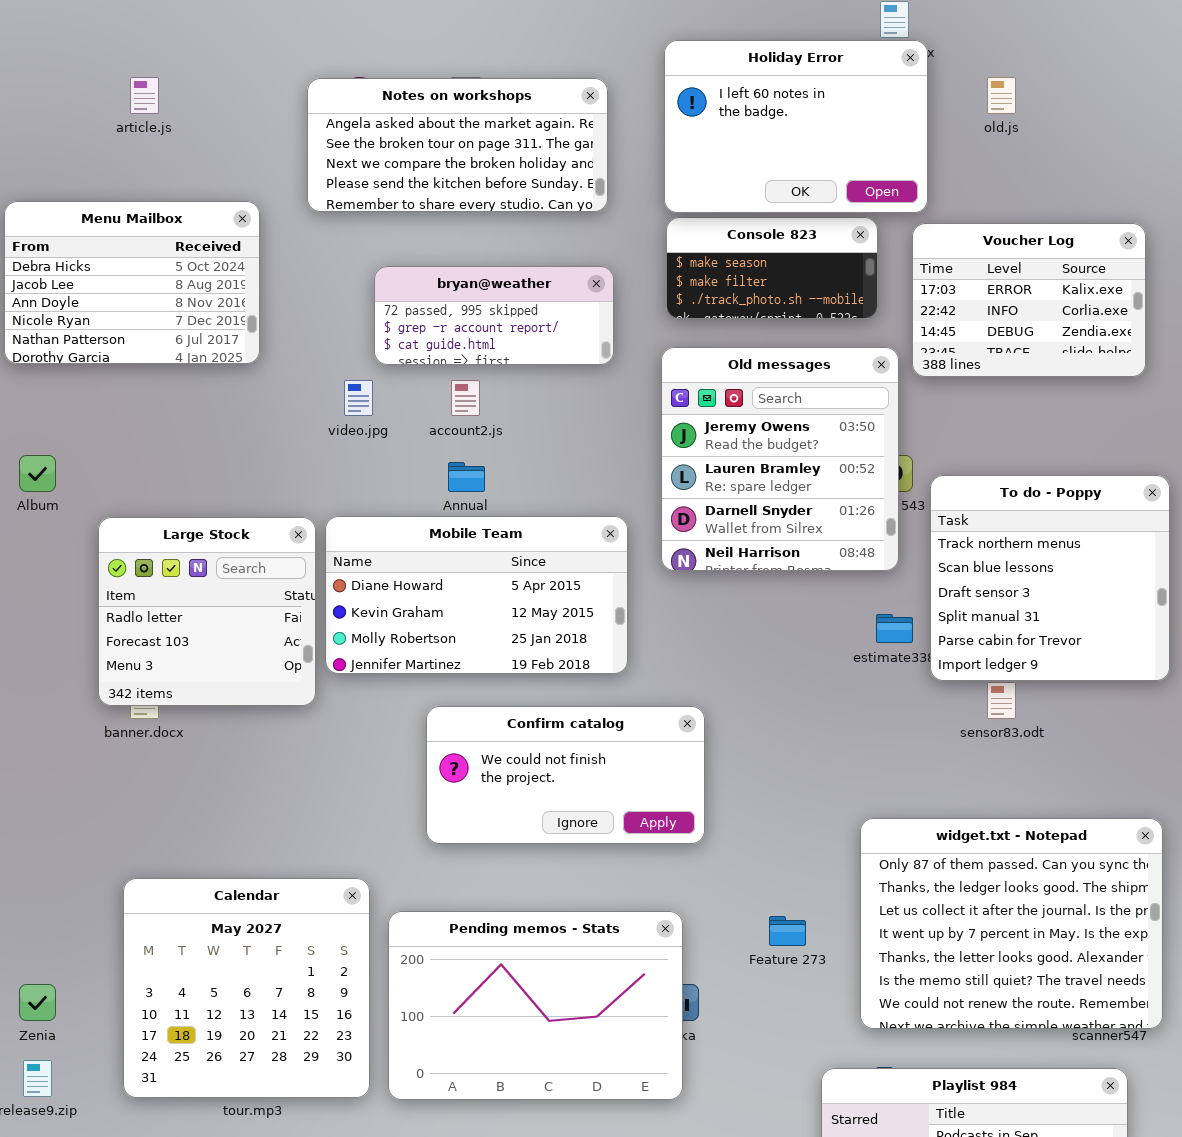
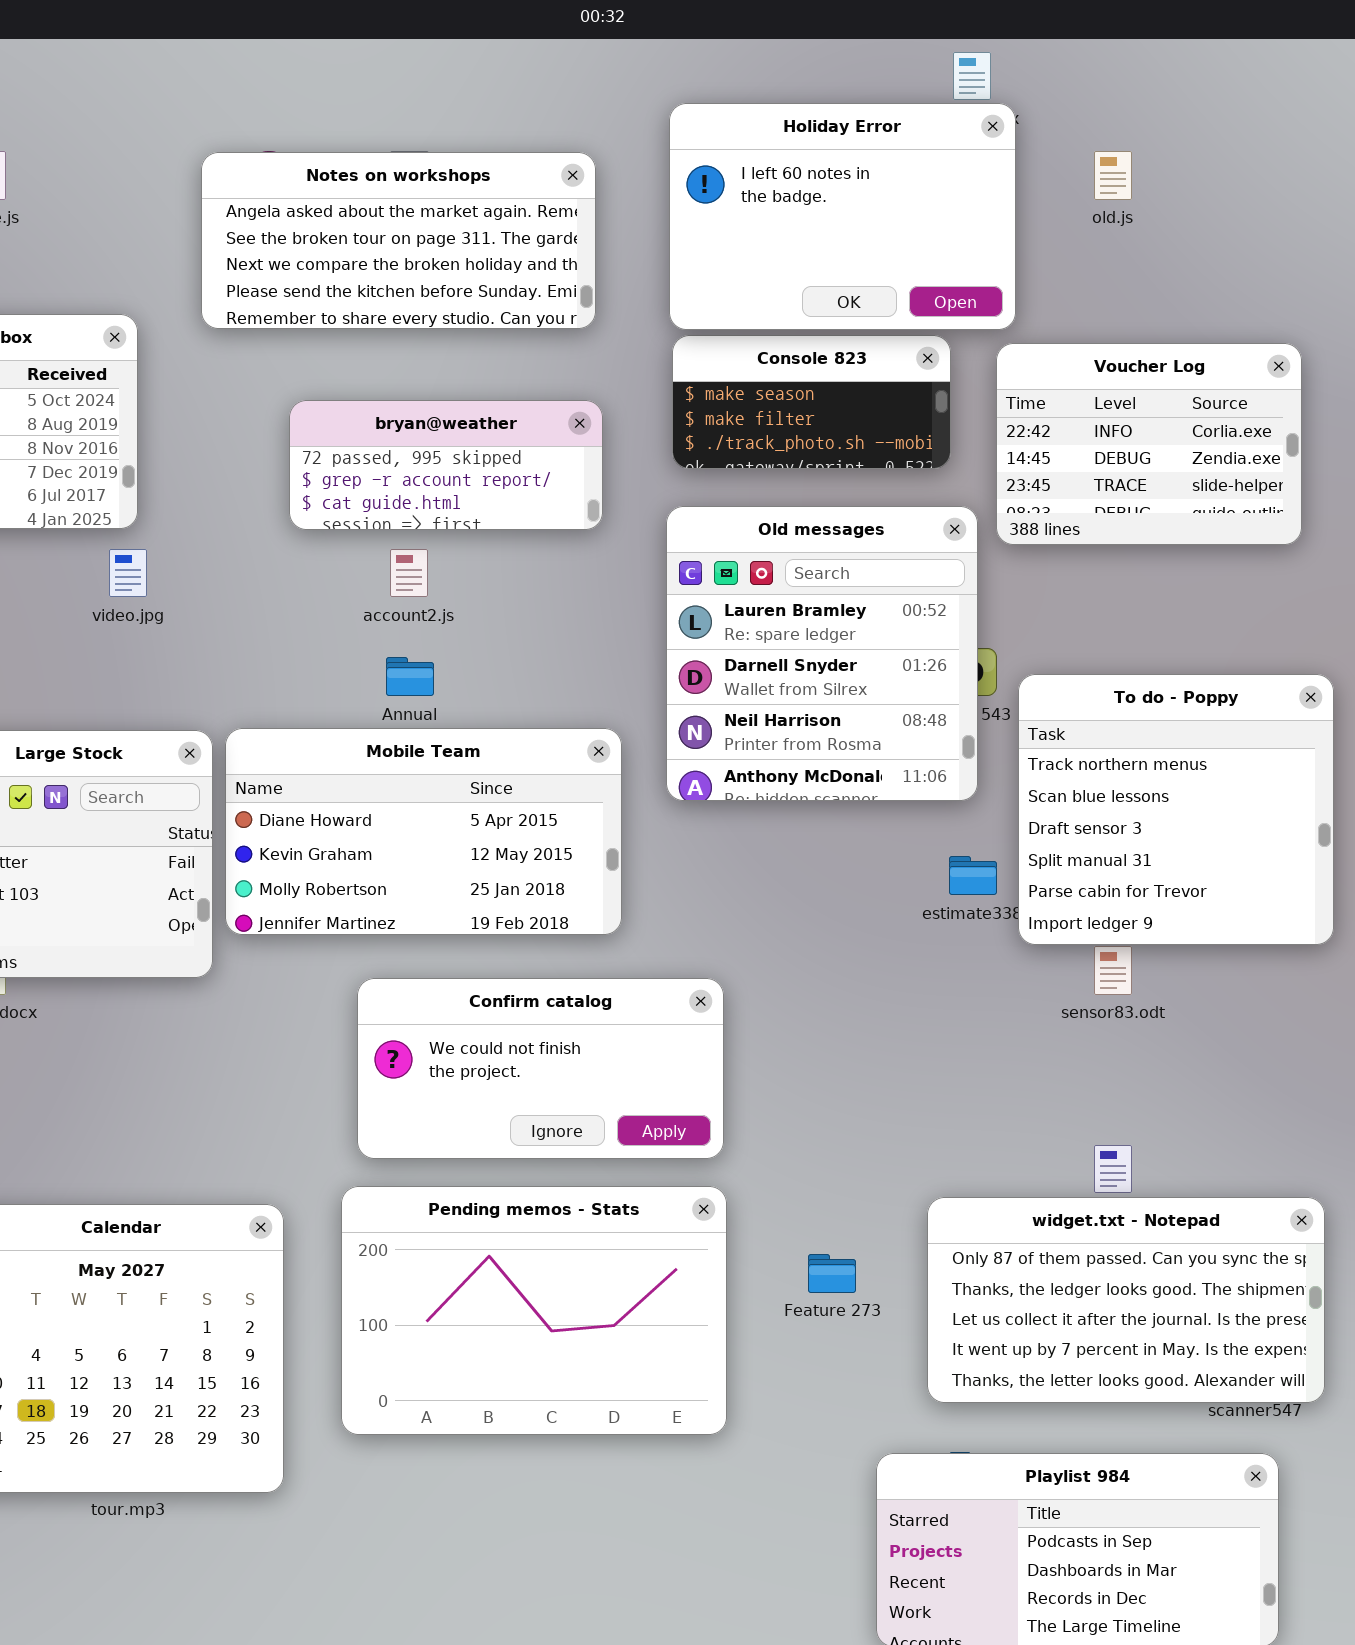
Voucher Log: [912,223,1146,377] -> [996,343,1302,545], scrolled down 1 row
Old messages: [661,347,899,571] -> [666,506,978,801], scrolled down 1 row
video.jpg: [344,380,373,416] -> [109,549,147,597], moved
widget.txt - Notepad: [860,818,1163,1029] -> [927,1197,1325,1403], resized
Pending memos - Stats: [388,911,683,1100] -> [341,1186,727,1435], moved

